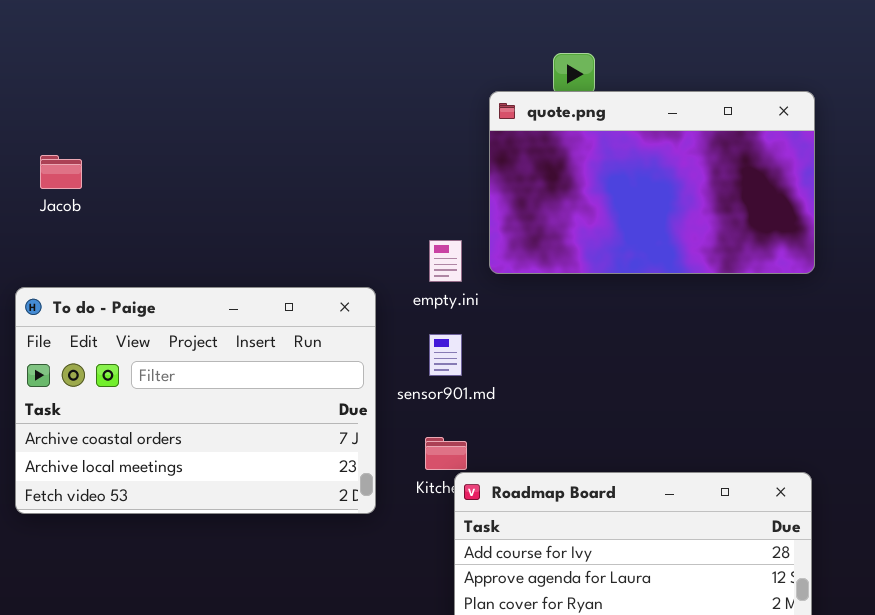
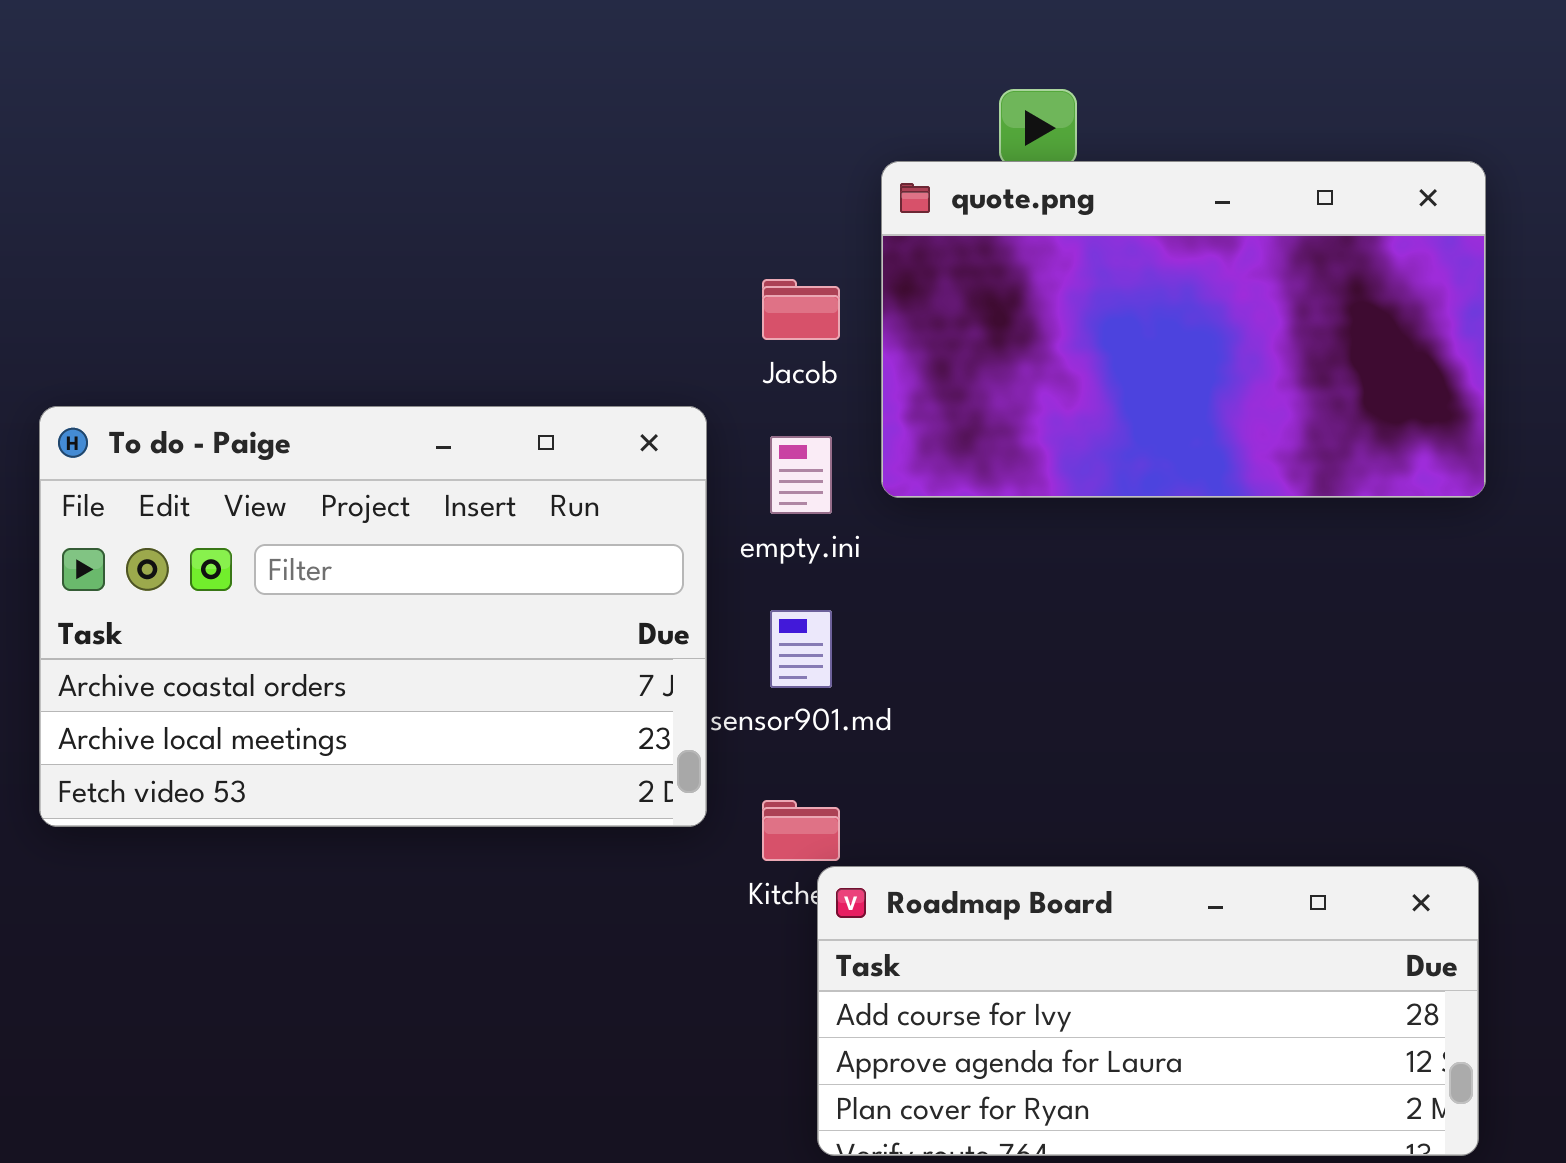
Jacob: [40,155,82,189] -> [762,279,840,340], moved
To do - Paige: [15,287,376,514] -> [39,406,707,827], moved

